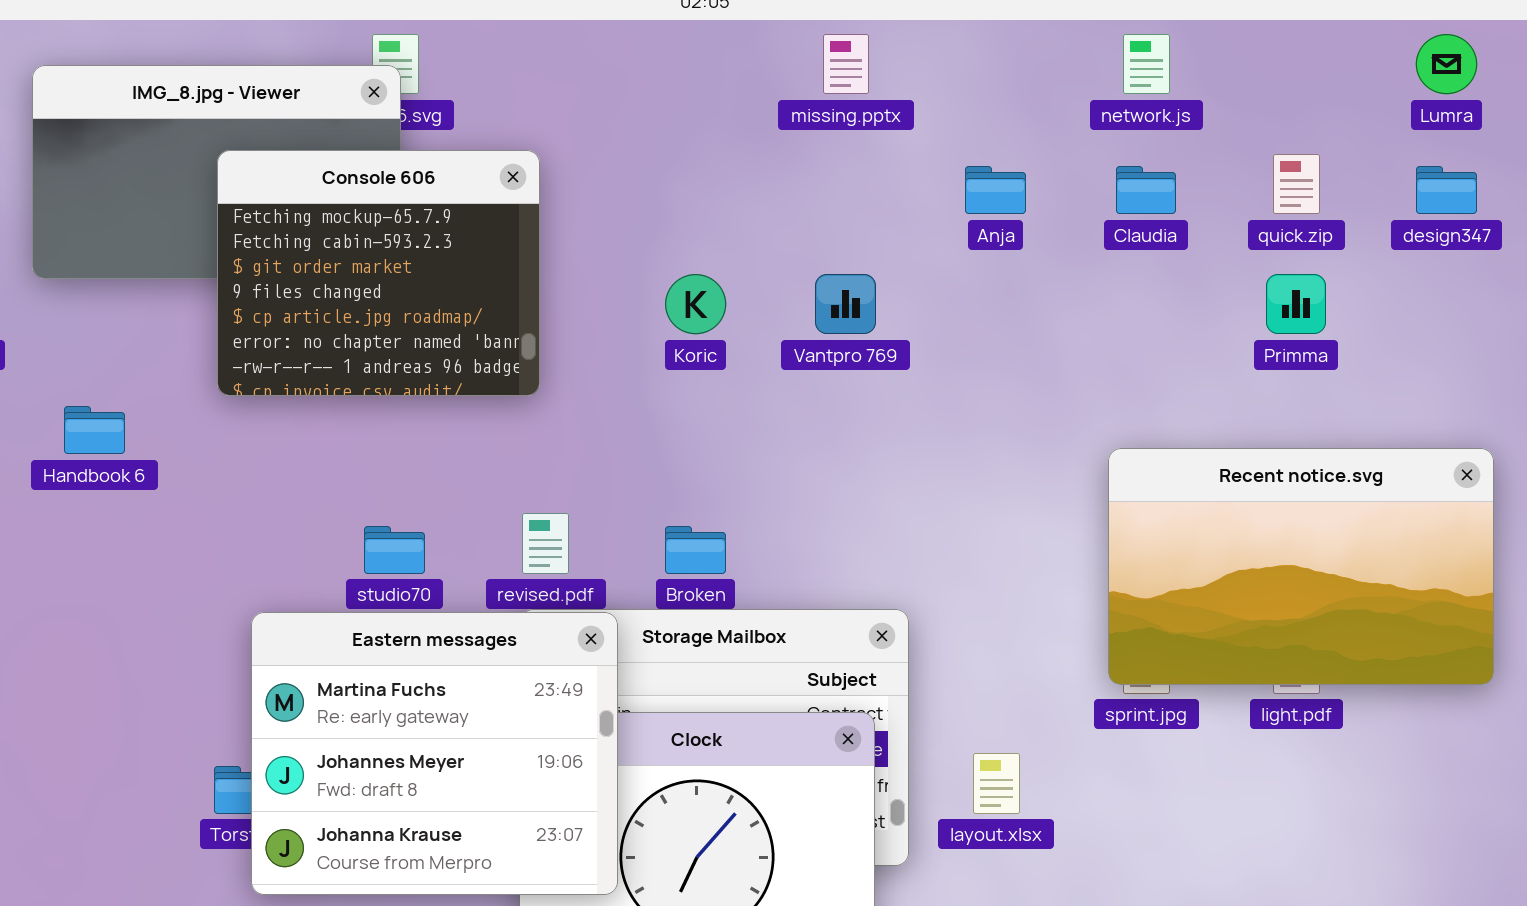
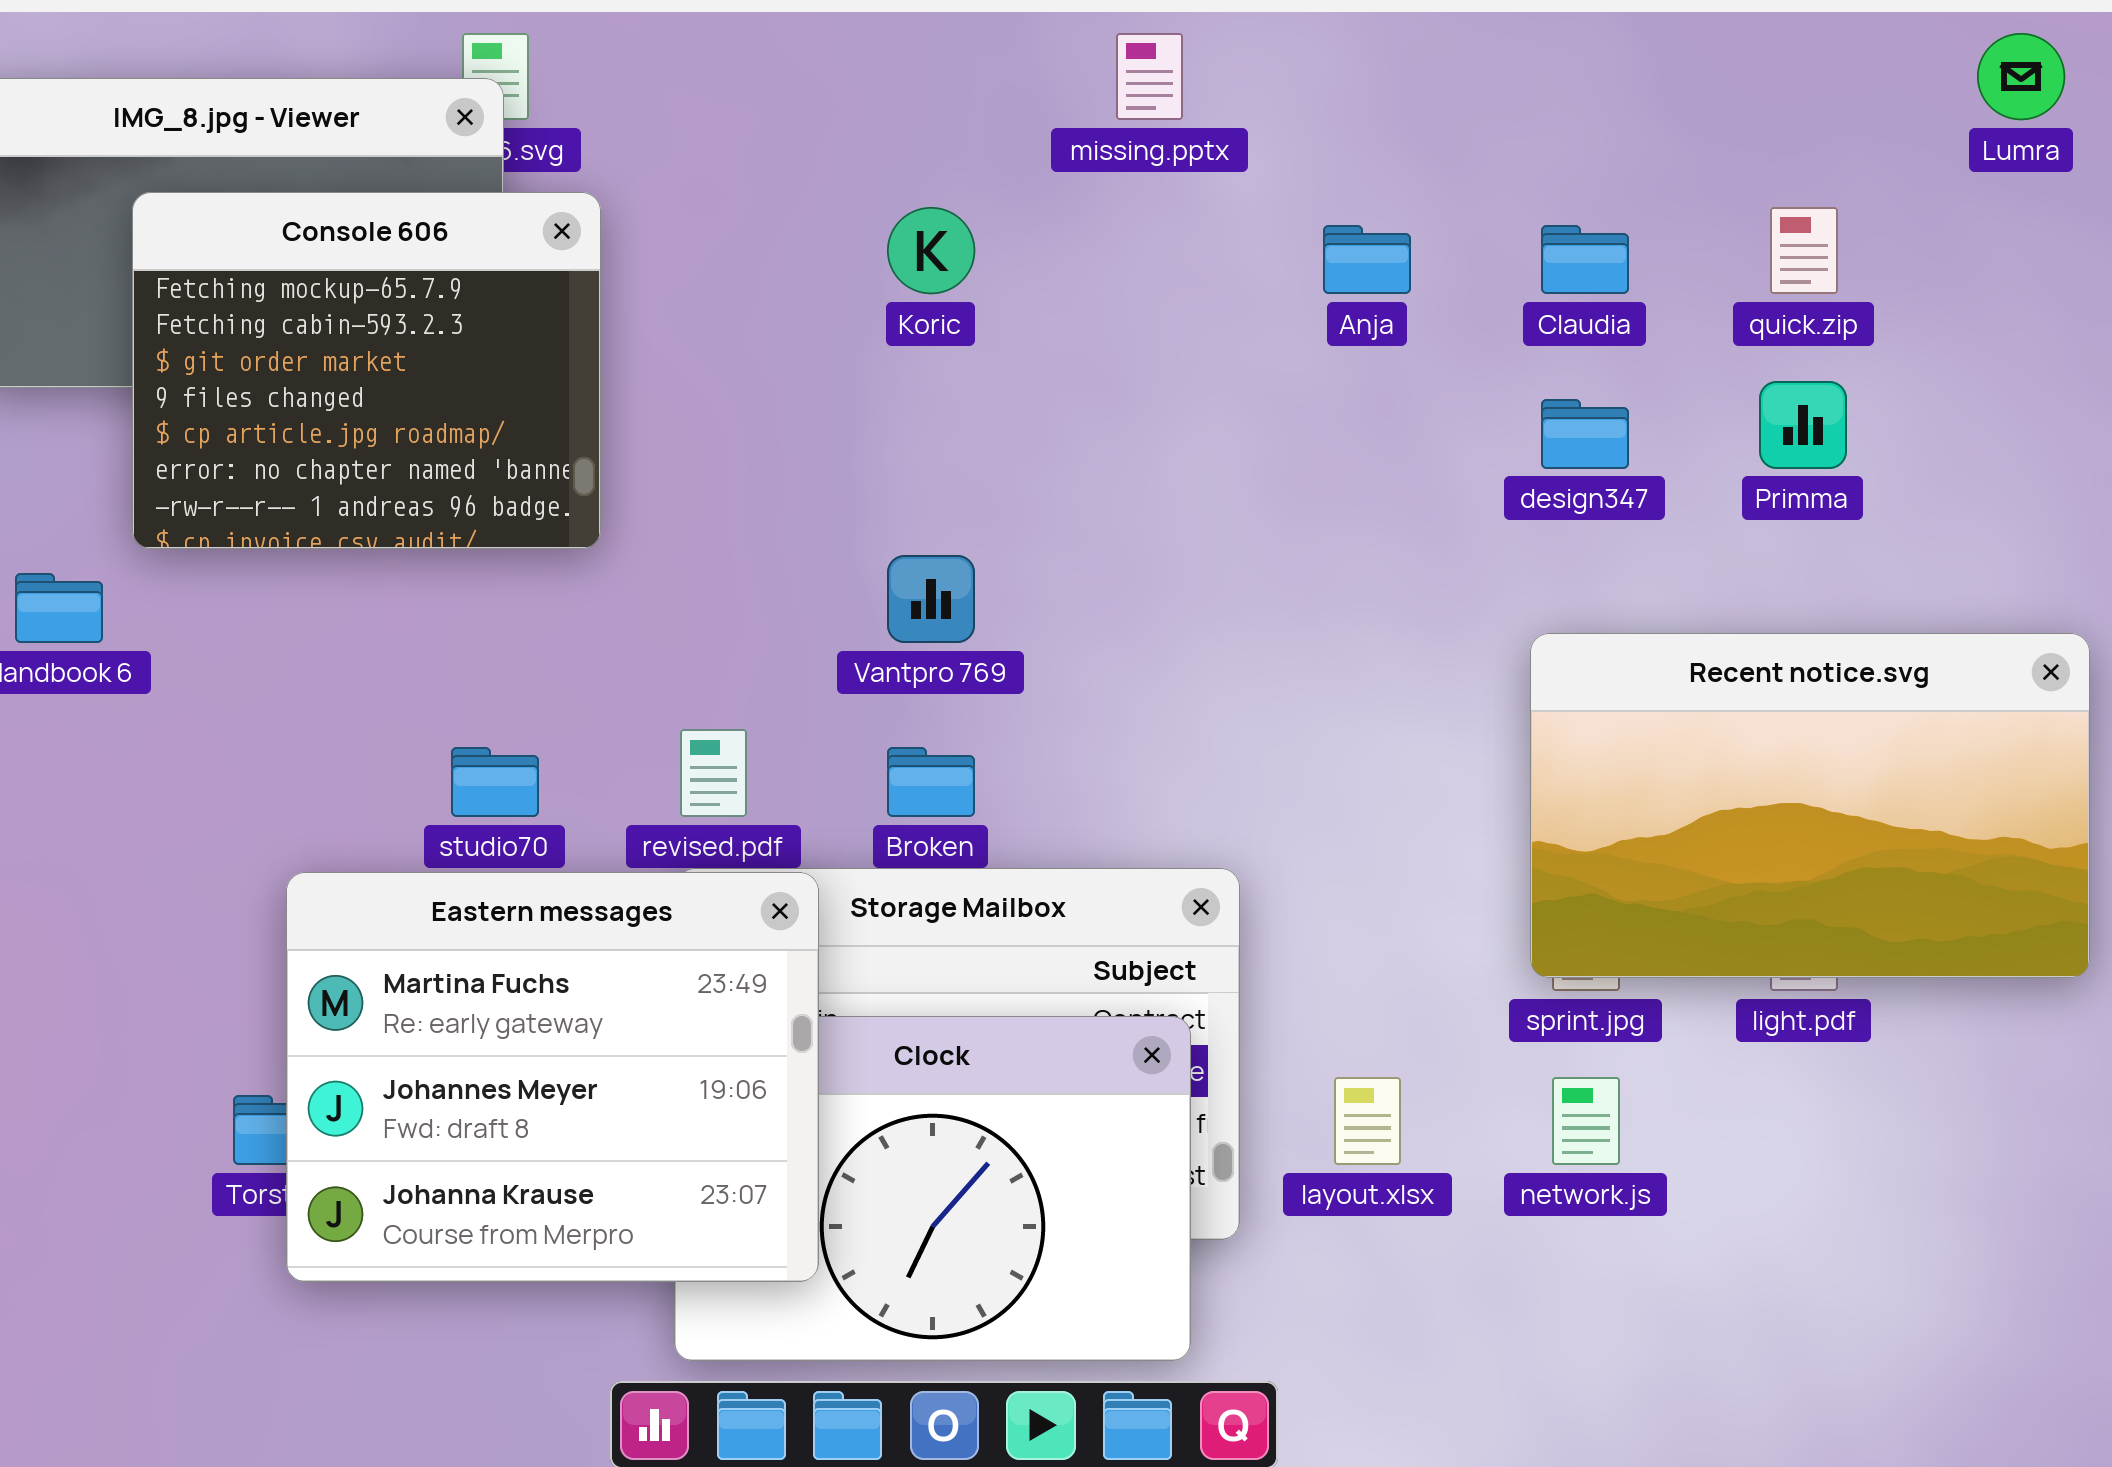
network.js: [1123,34,1170,94] -> [1552,1077,1620,1165], moved
Console 606: [217,150,540,396] -> [132,192,601,549], moved
design347: [1416,166,1477,214] -> [1541,399,1629,469], moved
Koric: [665,274,726,334] -> [887,207,975,294], moved
Vantpro 769: [815,274,876,334] -> [887,555,975,643], moved

